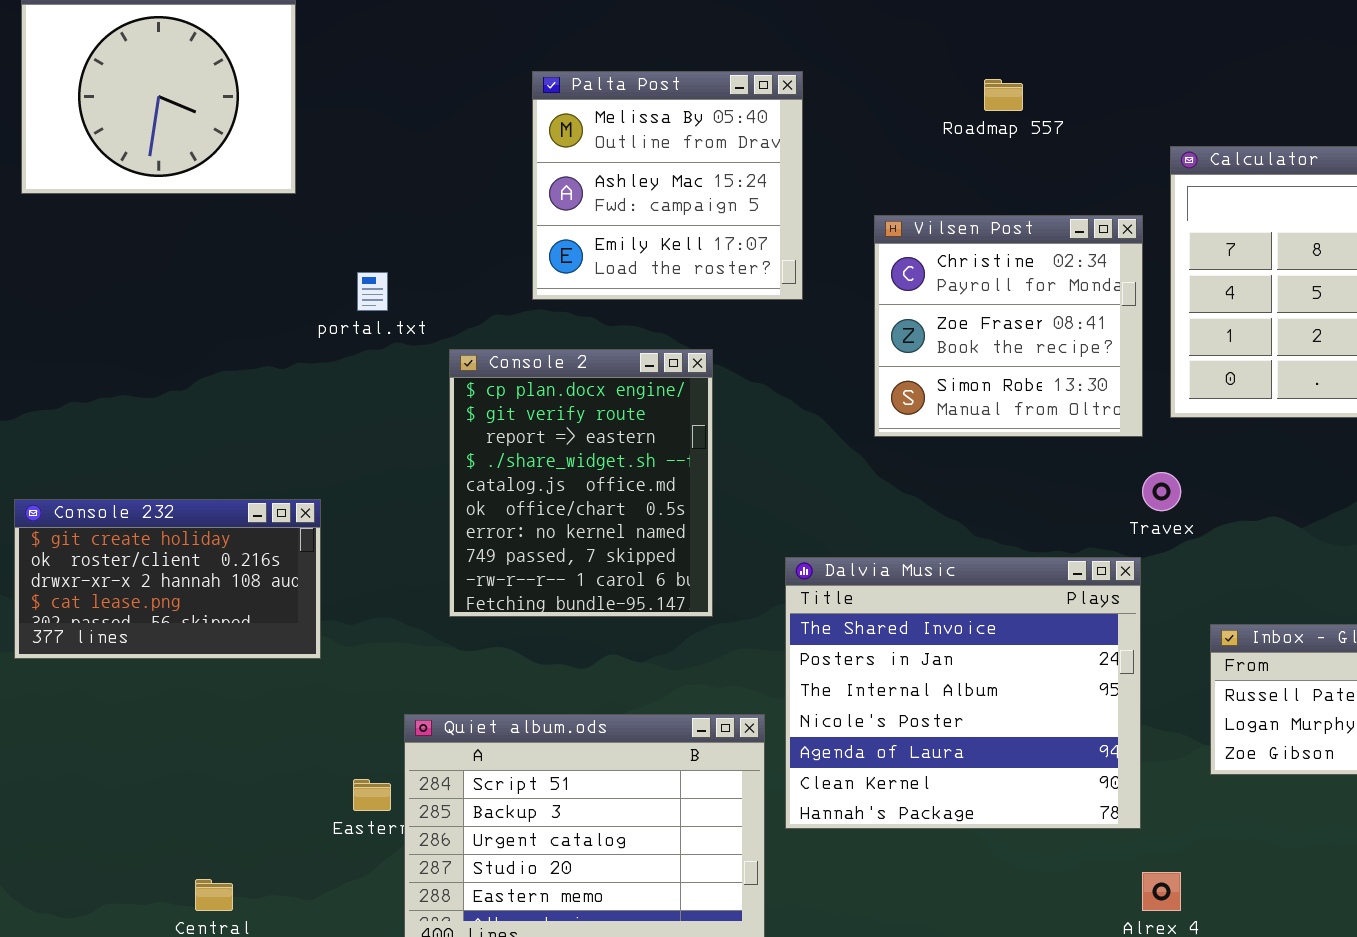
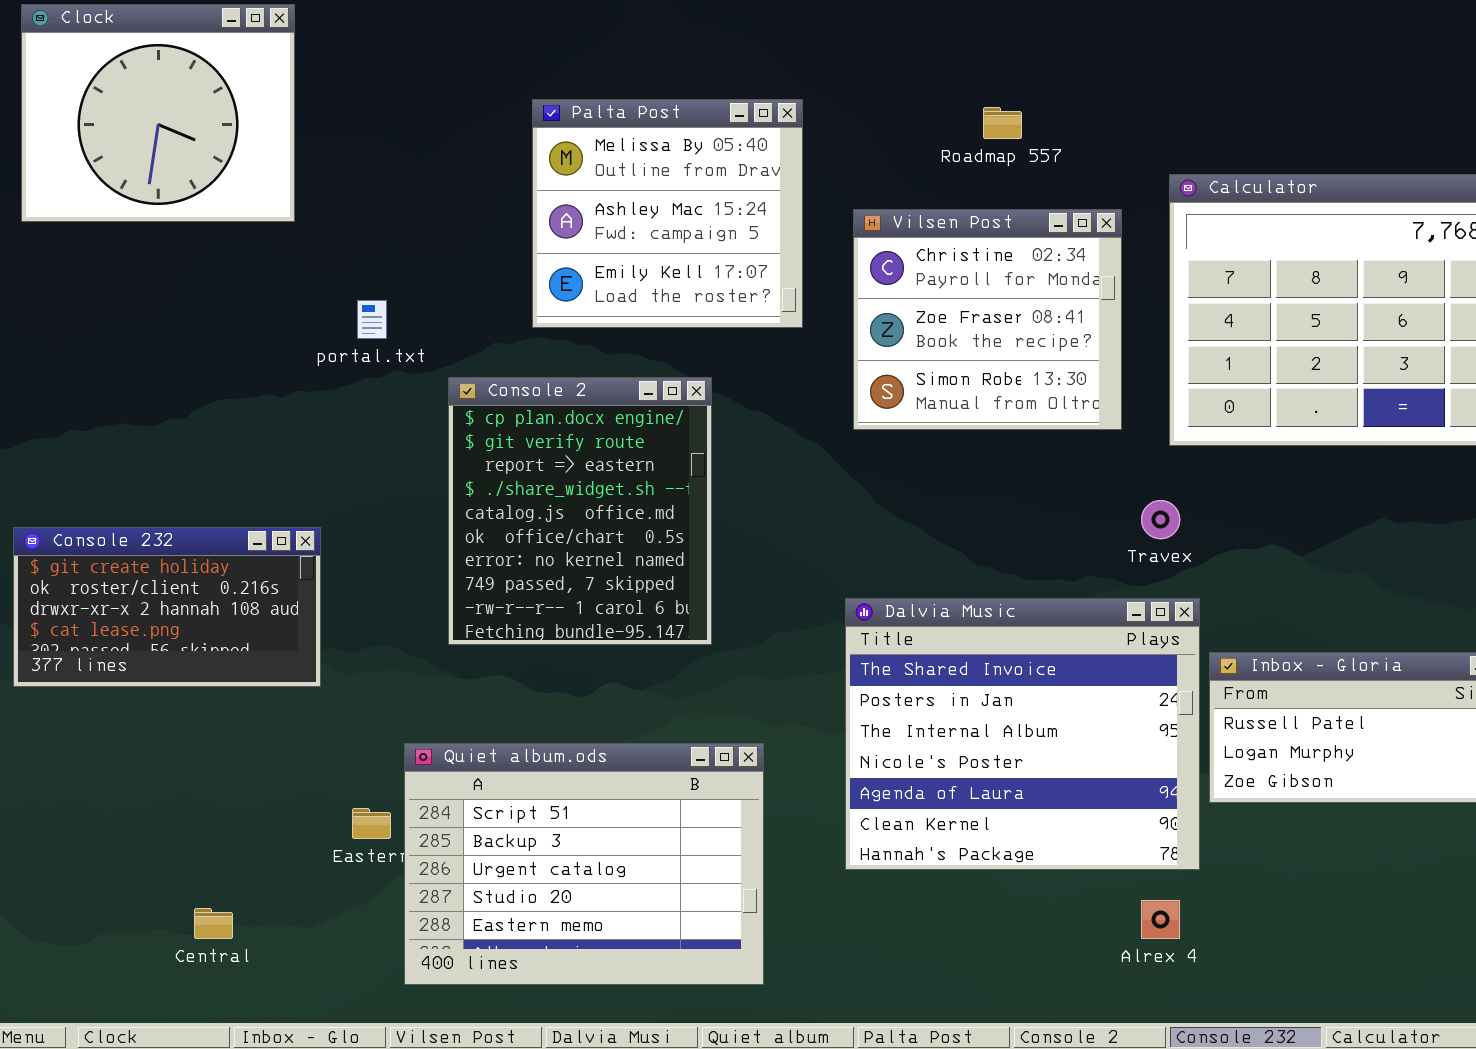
Vilsen Post: [874,215,1143,437] -> [853,209,1122,430], moved
Dalvia Music: [785,557,1141,829] -> [845,598,1200,870], moved

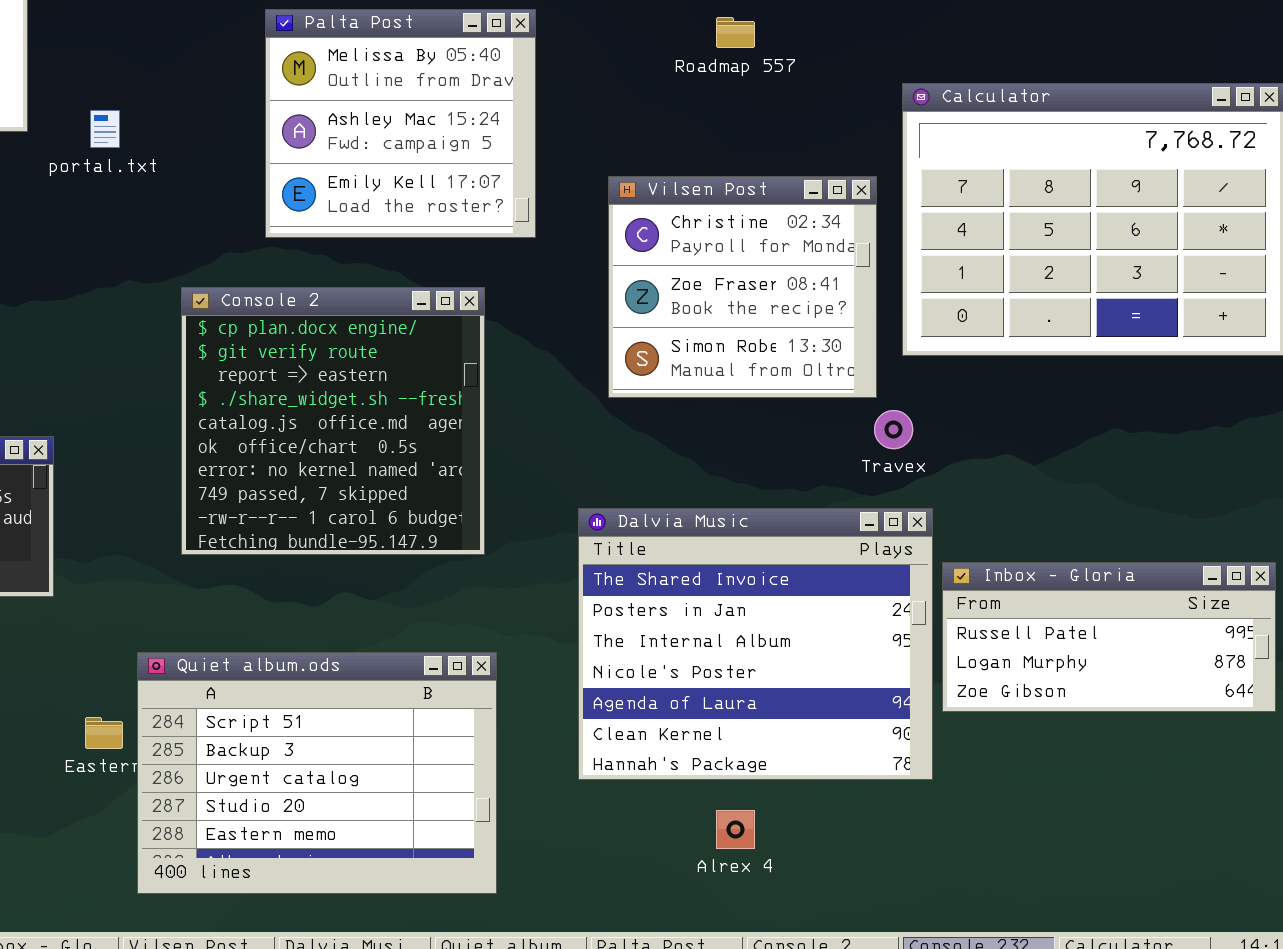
Vilsen Post: [853,209,1122,430] -> [608,176,877,398], moved
portal.txt: [357,300,387,339] -> [90,110,120,148], moved
Console 2: [448,377,712,645] -> [181,287,485,555], resized
Alrex 4: [1141,900,1180,939] -> [716,810,755,849], moved

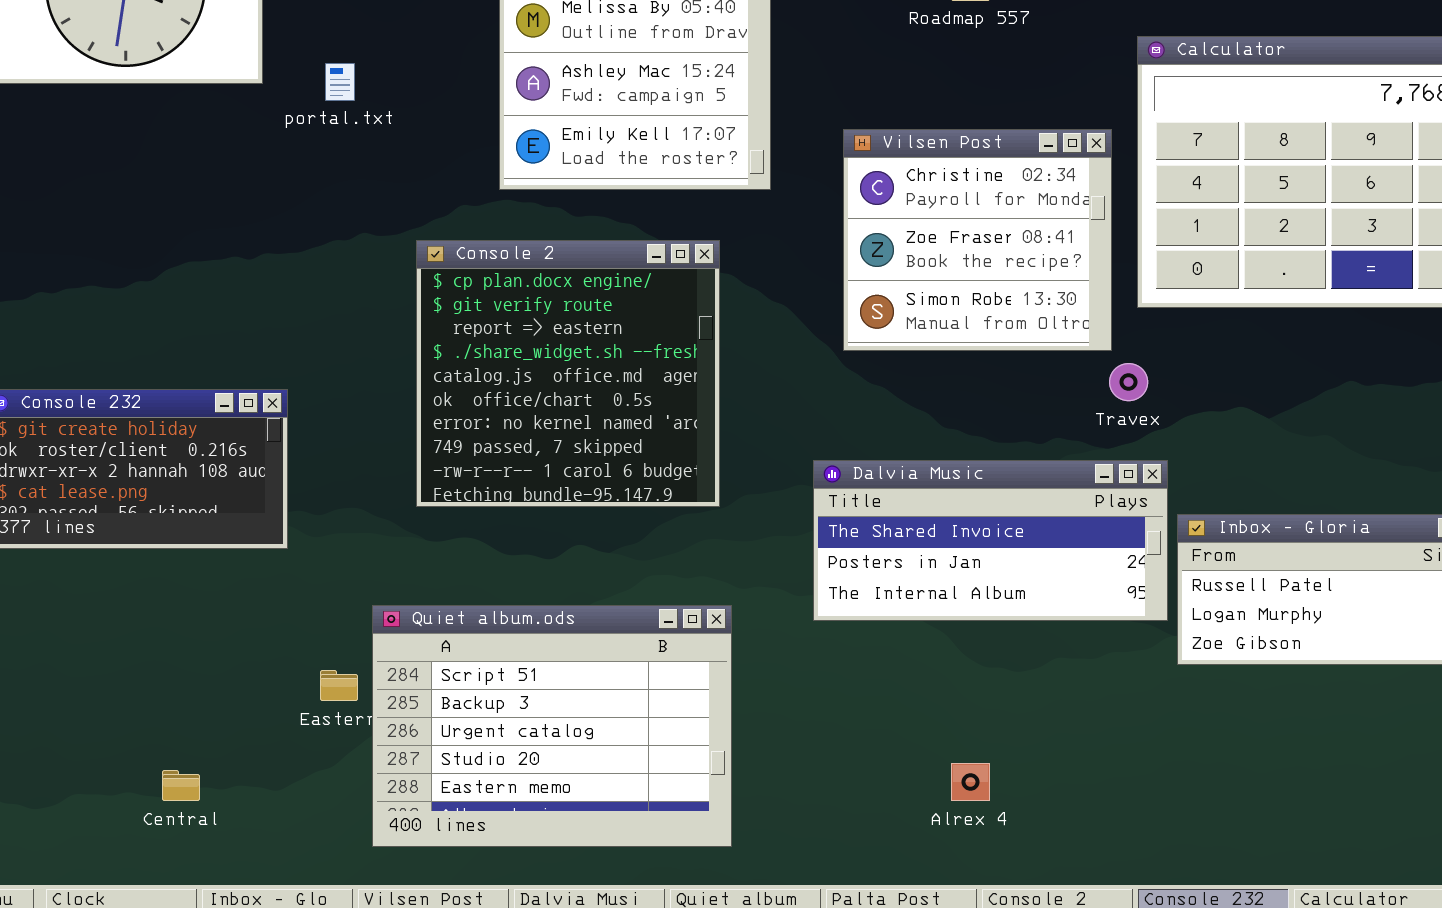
Dalvia Music: [578,508,933,780] -> [813,460,1168,621], resized

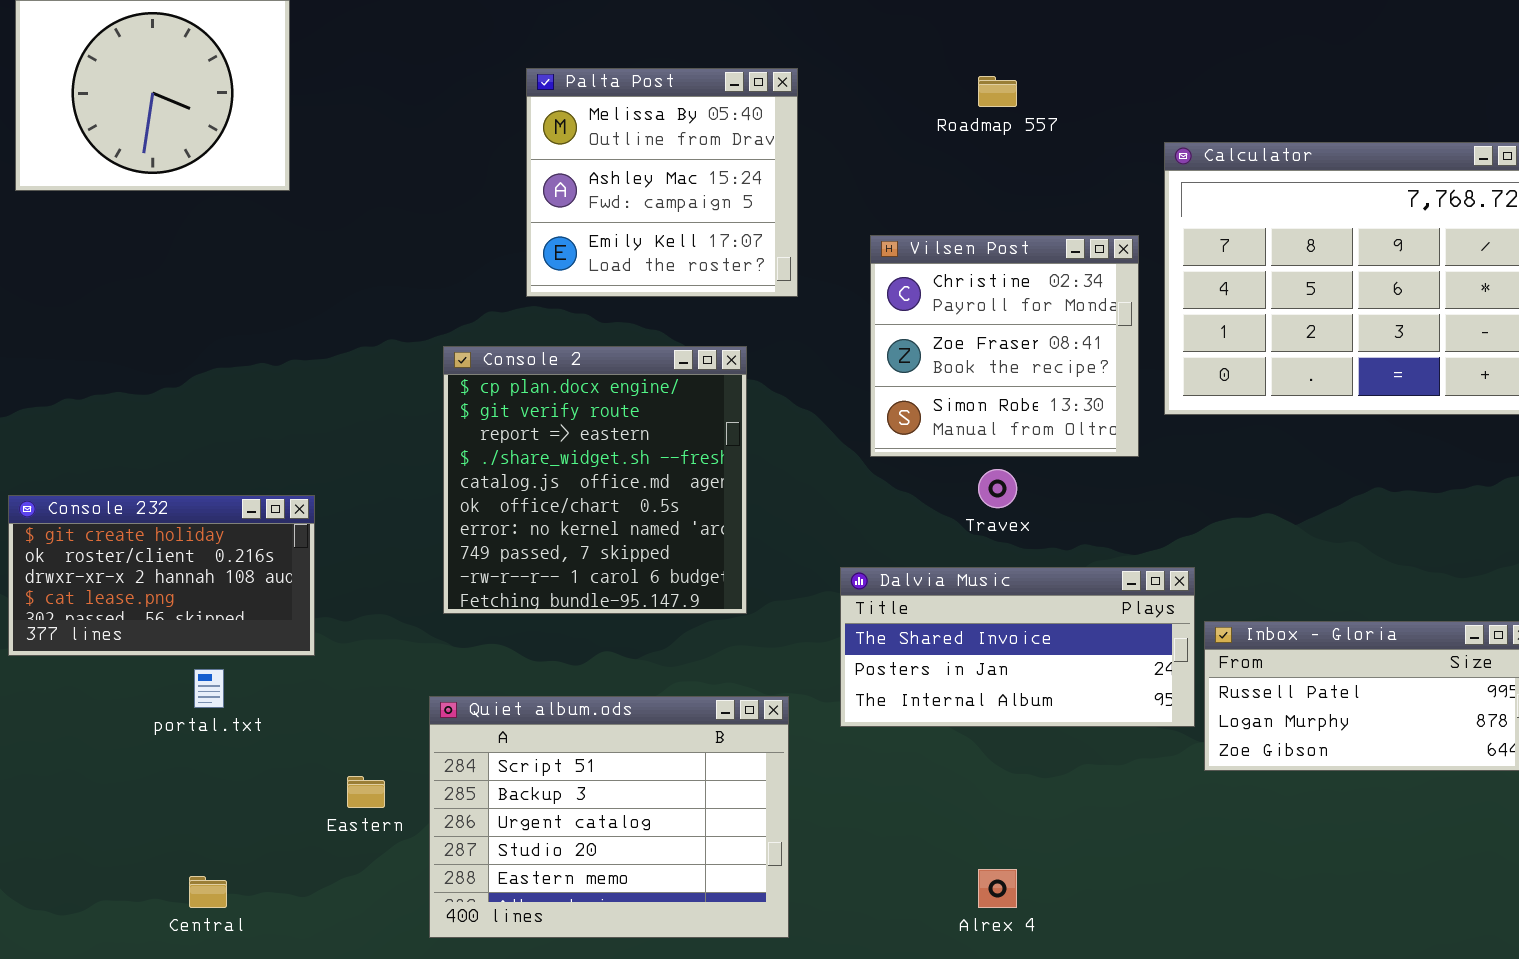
portal.txt: [325,63,355,101] -> [194,669,224,708], moved
Travex: [1109,363,1148,401] -> [978,469,1017,508], moved
Quiet album.ods: [372,605,732,847] -> [429,696,789,938], moved

